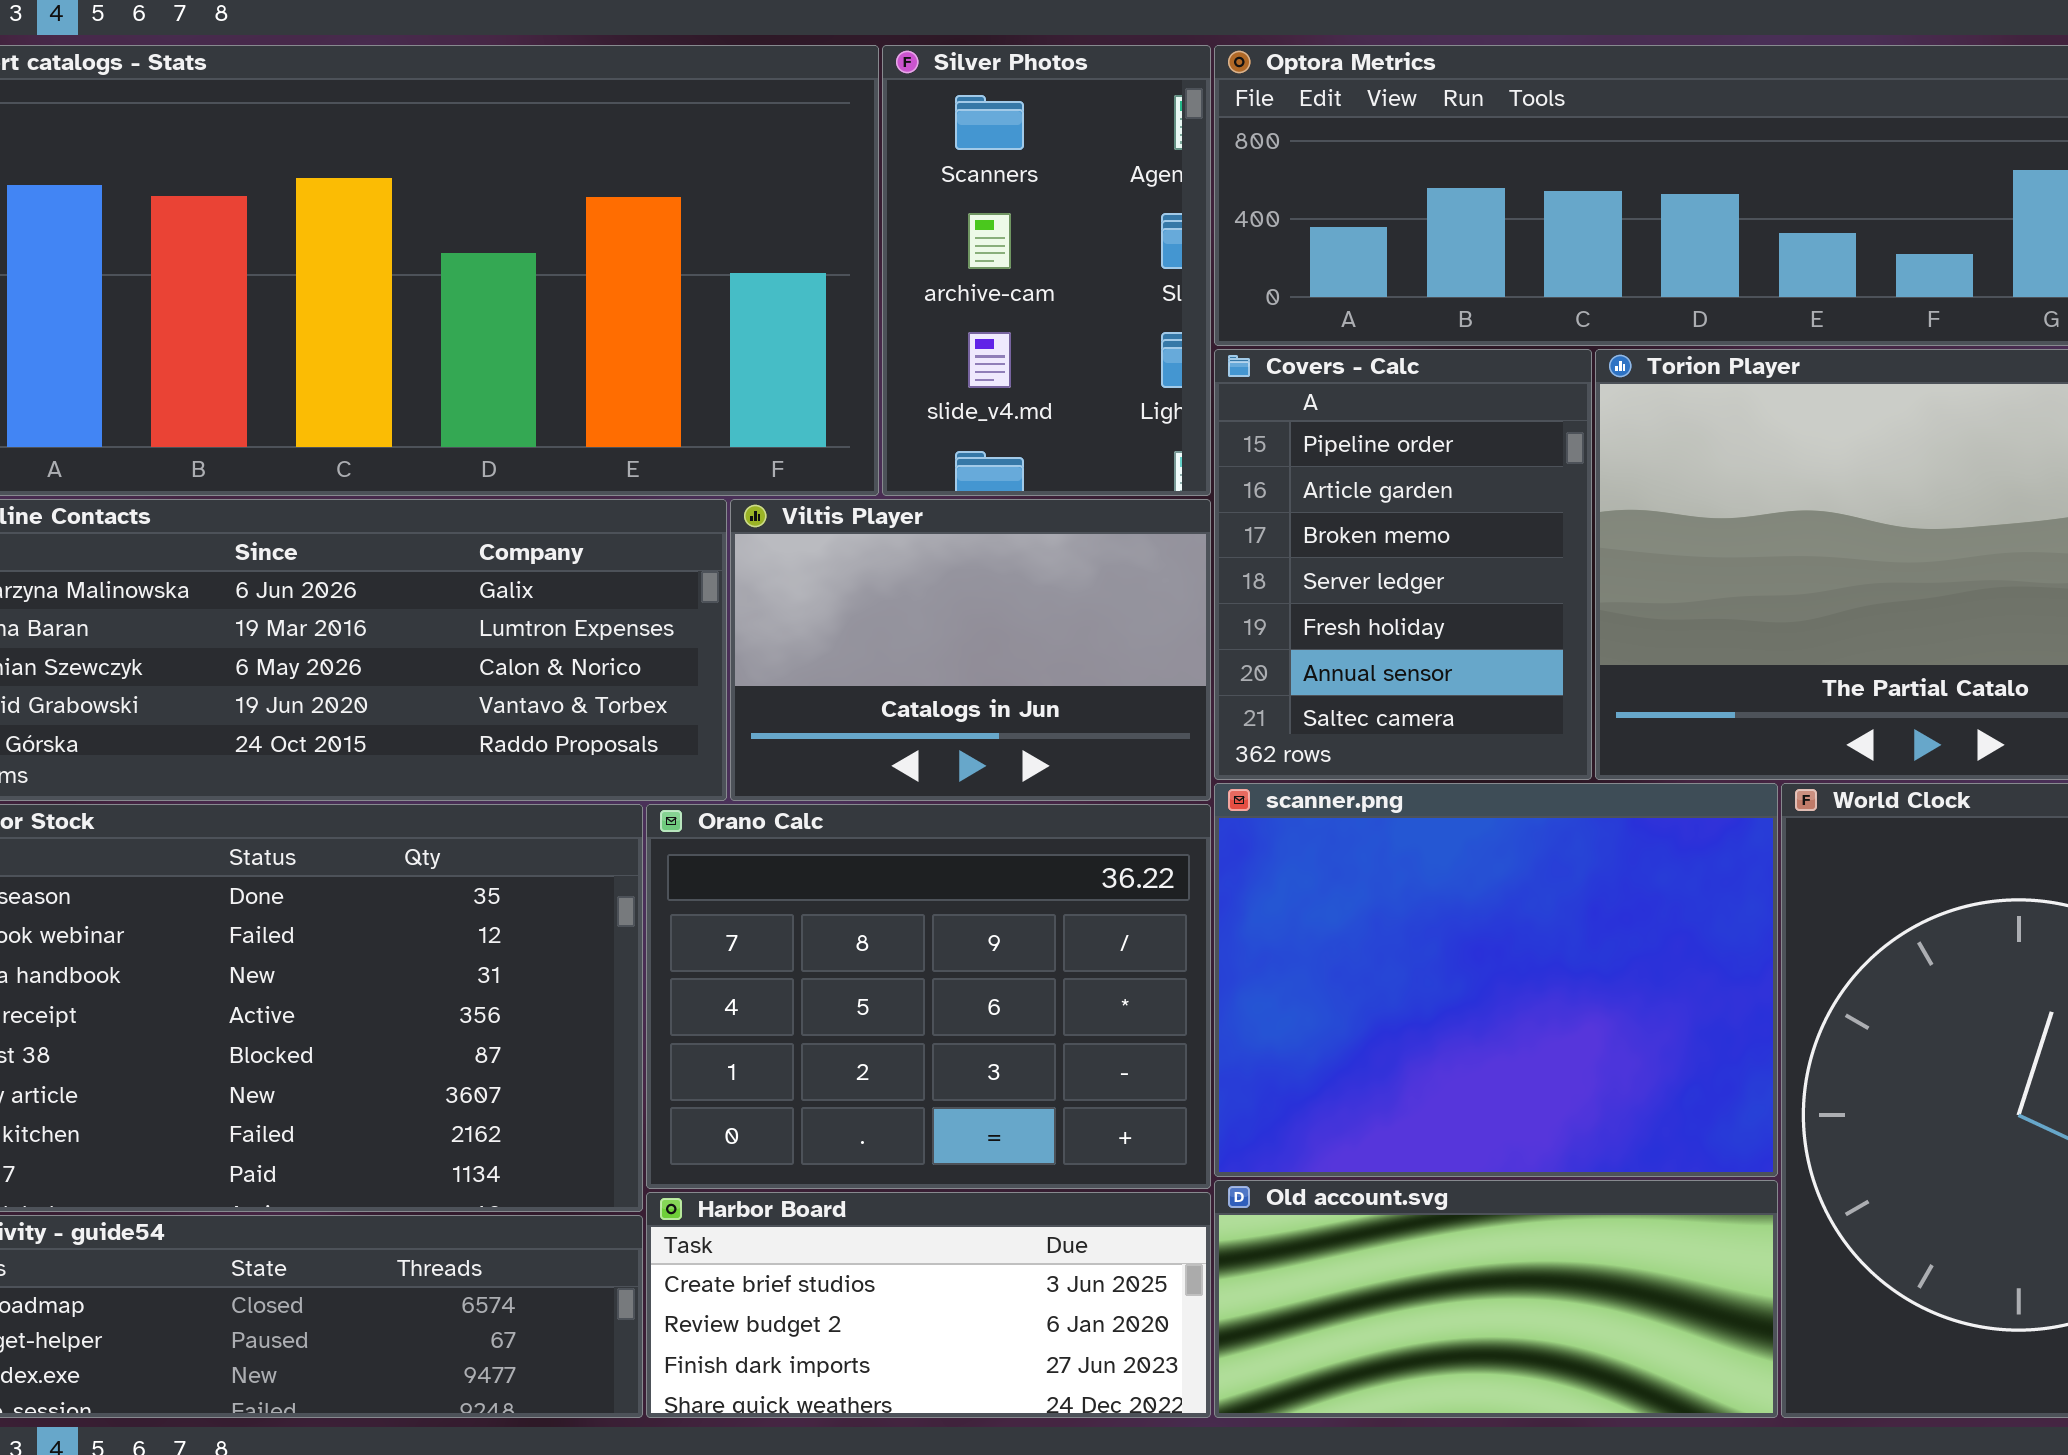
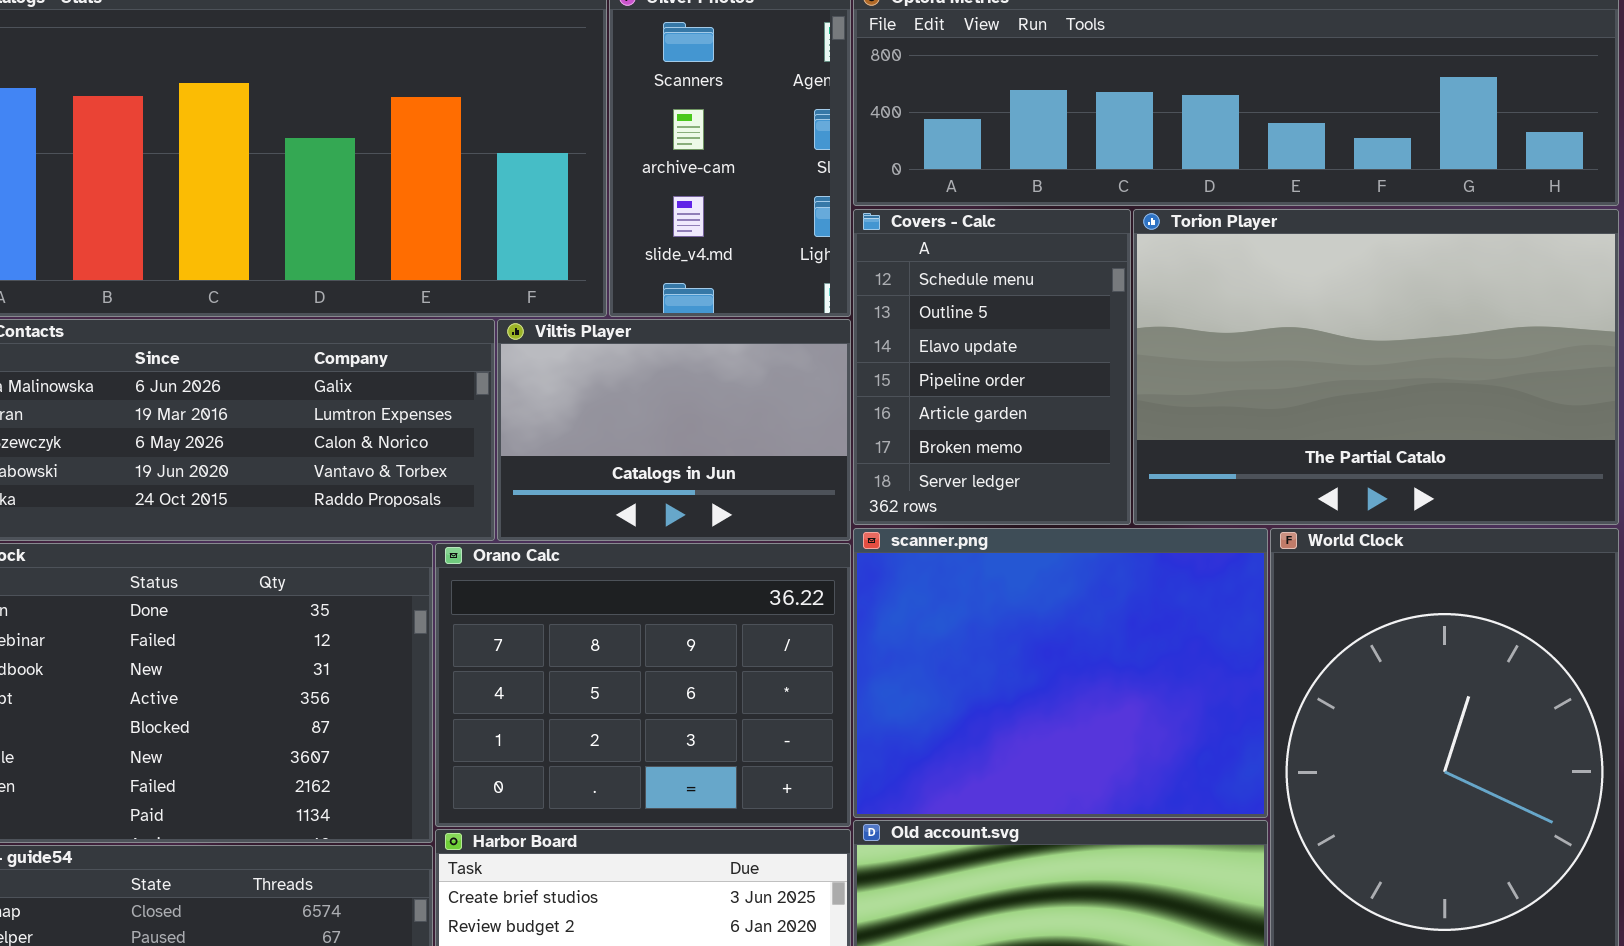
Covers - Calc: [1214,349,1592,780] -> [853,209,1131,525], scrolled up 3 rows

